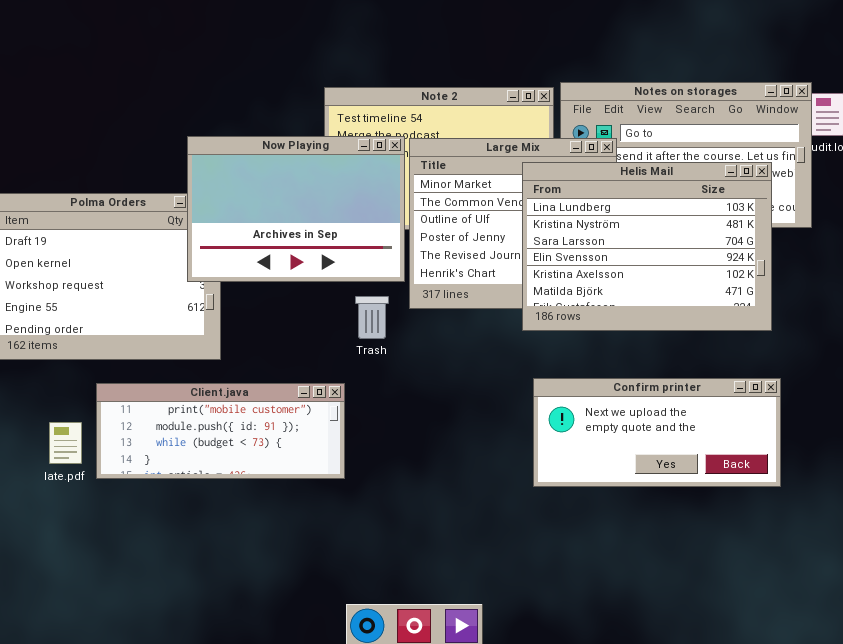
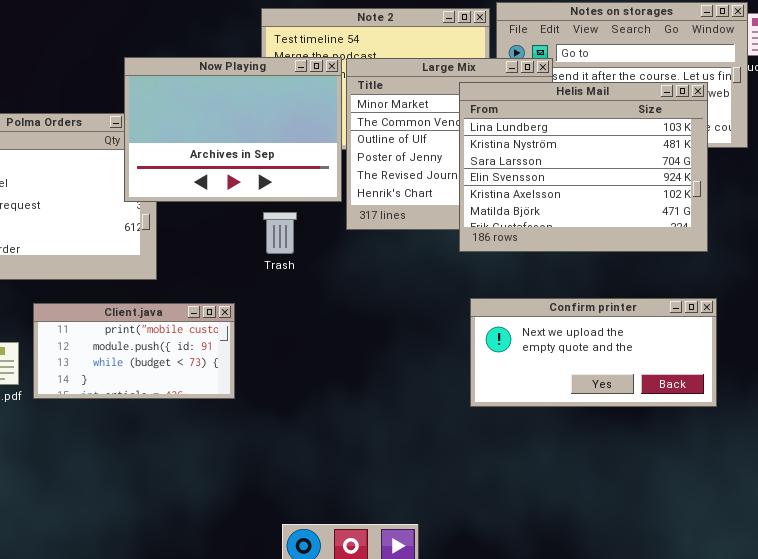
Trash: [355,296,389,339] -> [263,212,297,254], moved
Client.java: [96,383,345,479] -> [33,303,235,399], resized

